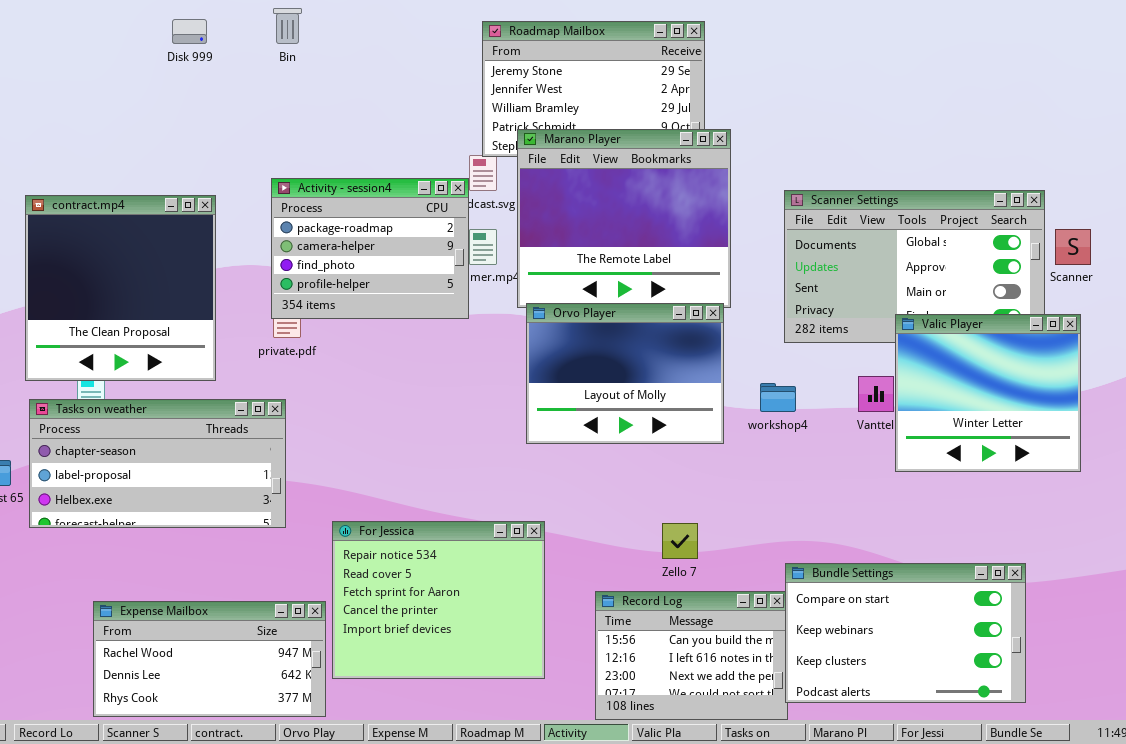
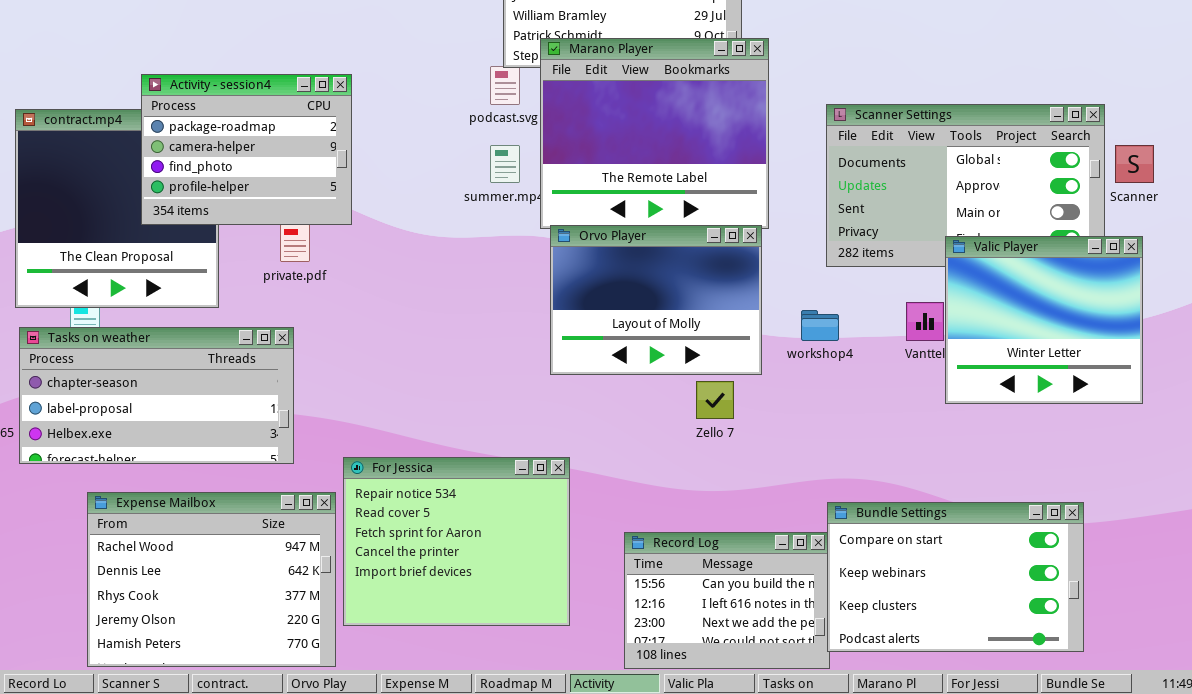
Activity - session4: [271,178,469,319] -> [141,74,352,225], moved
Zello 7: [662,523,698,559] -> [696,381,734,419], moved
Expense Mailbox: [93,601,326,717] -> [87,492,336,667], resized

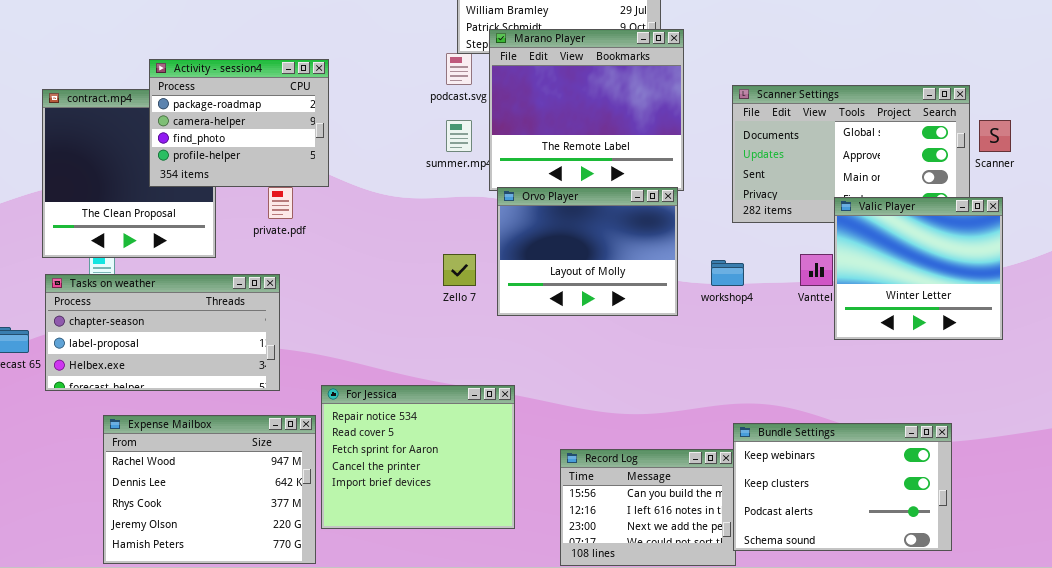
Zello 7: [696,381,734,419] -> [443,254,476,286], moved
Bundle Settings: [827,502,1084,652] -> [733,423,952,551], scrolled down 1 row

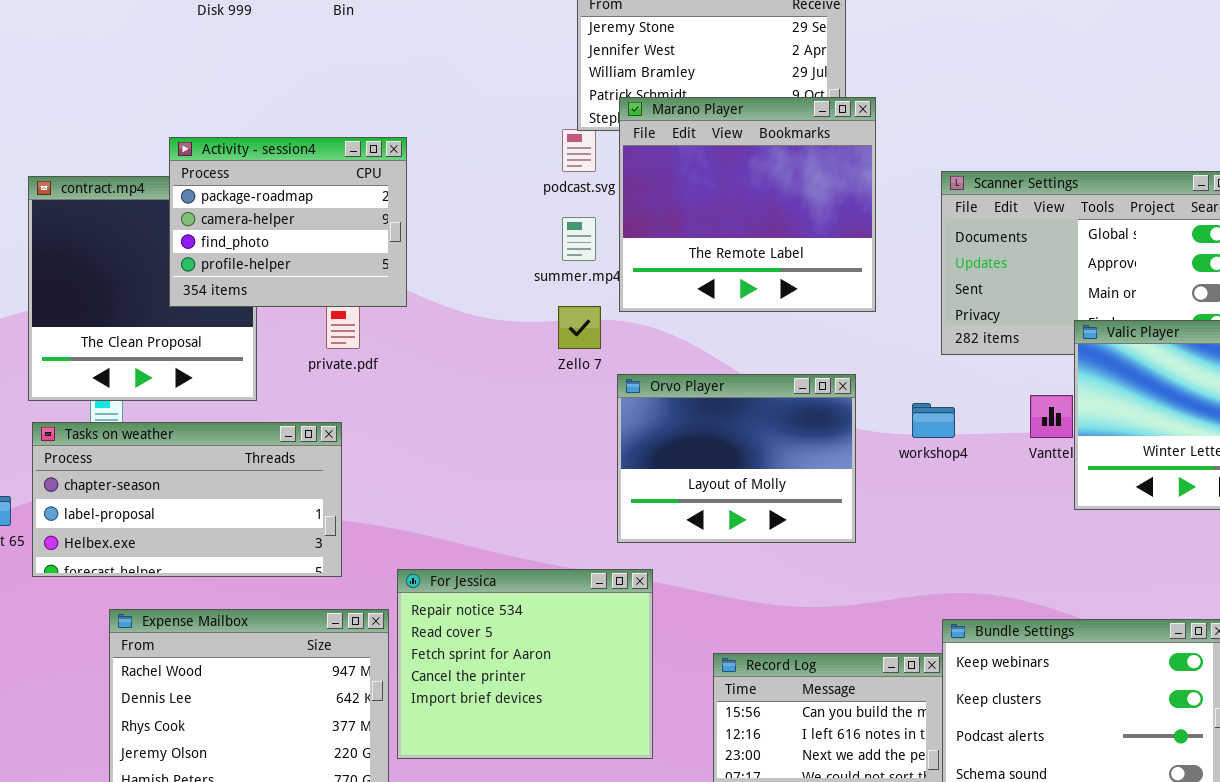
Orvo Player: [497,187,678,316] -> [617,374,856,543], moved
Zello 7: [443,254,476,286] -> [558,306,601,349], moved

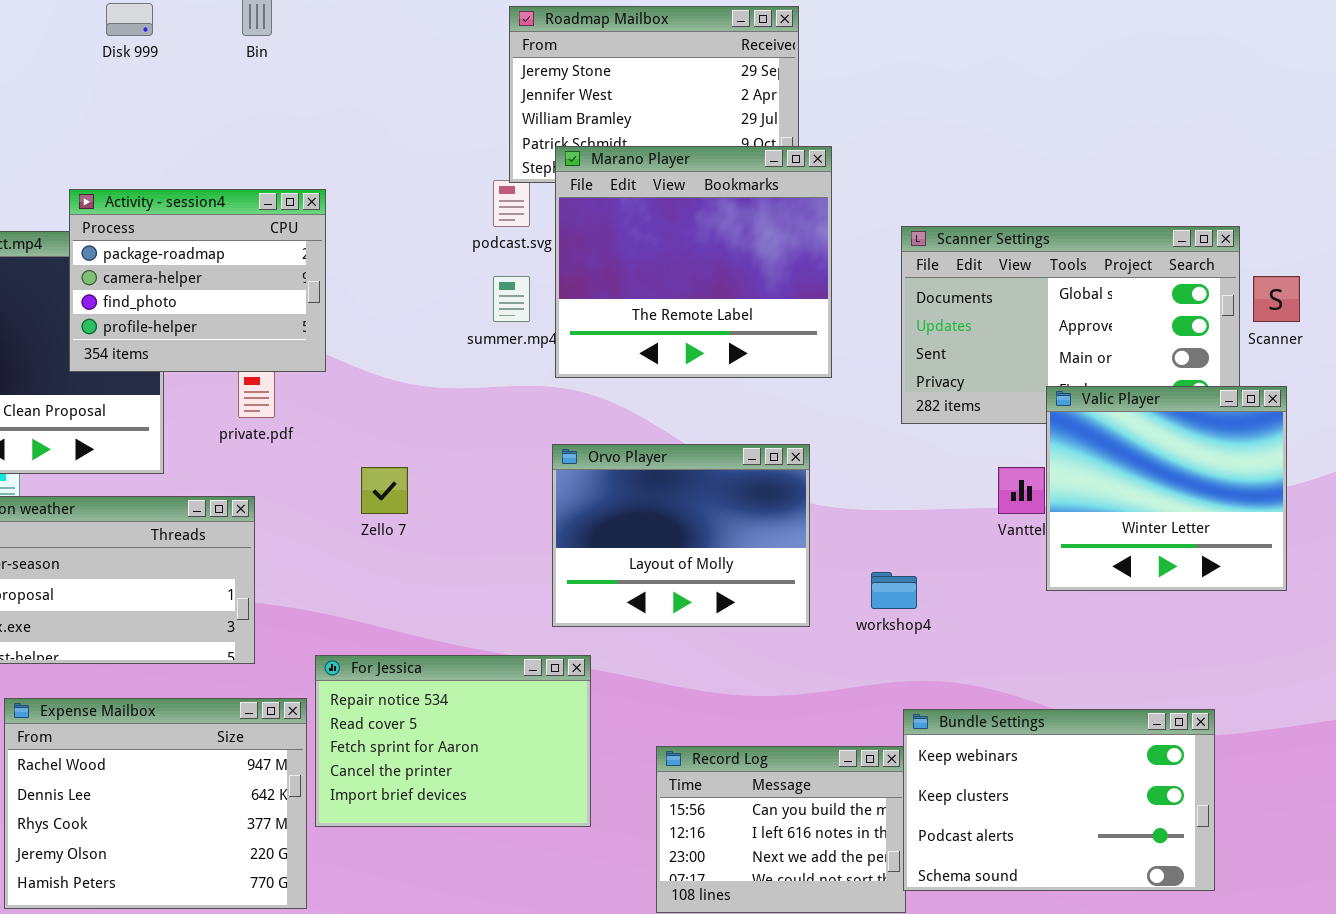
Zello 7: [558,306,601,349] -> [361,467,408,514], moved
workshop4: [912,403,955,438] -> [871,572,917,609], moved
For Jessica: [397,569,653,759] -> [315,655,591,827], resized

